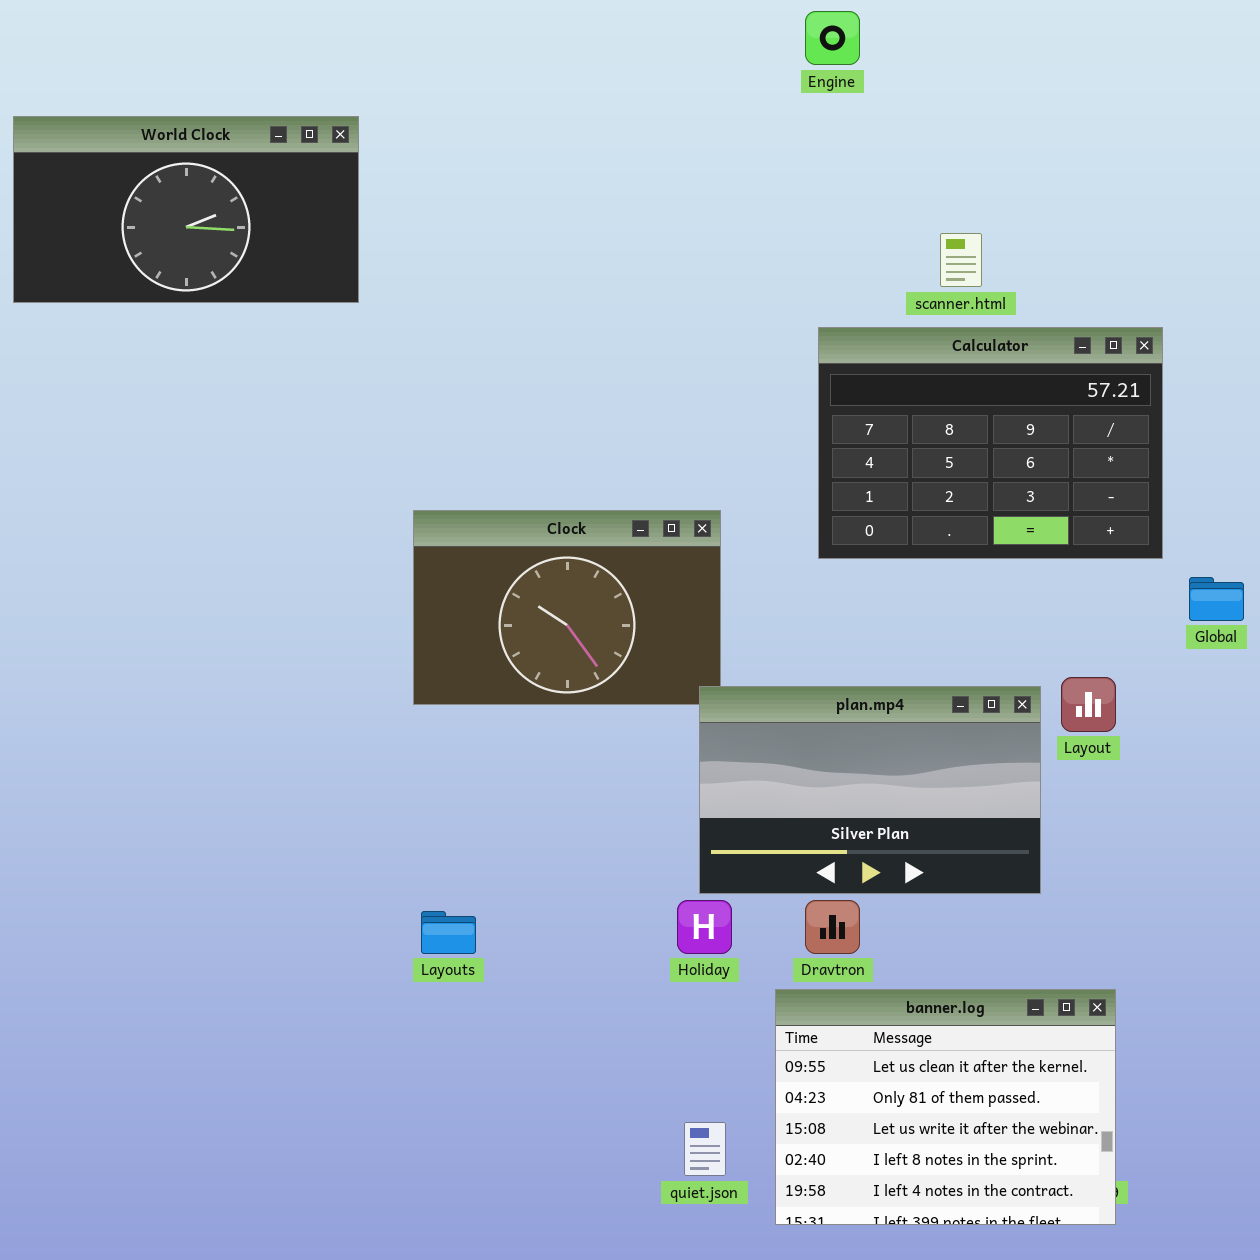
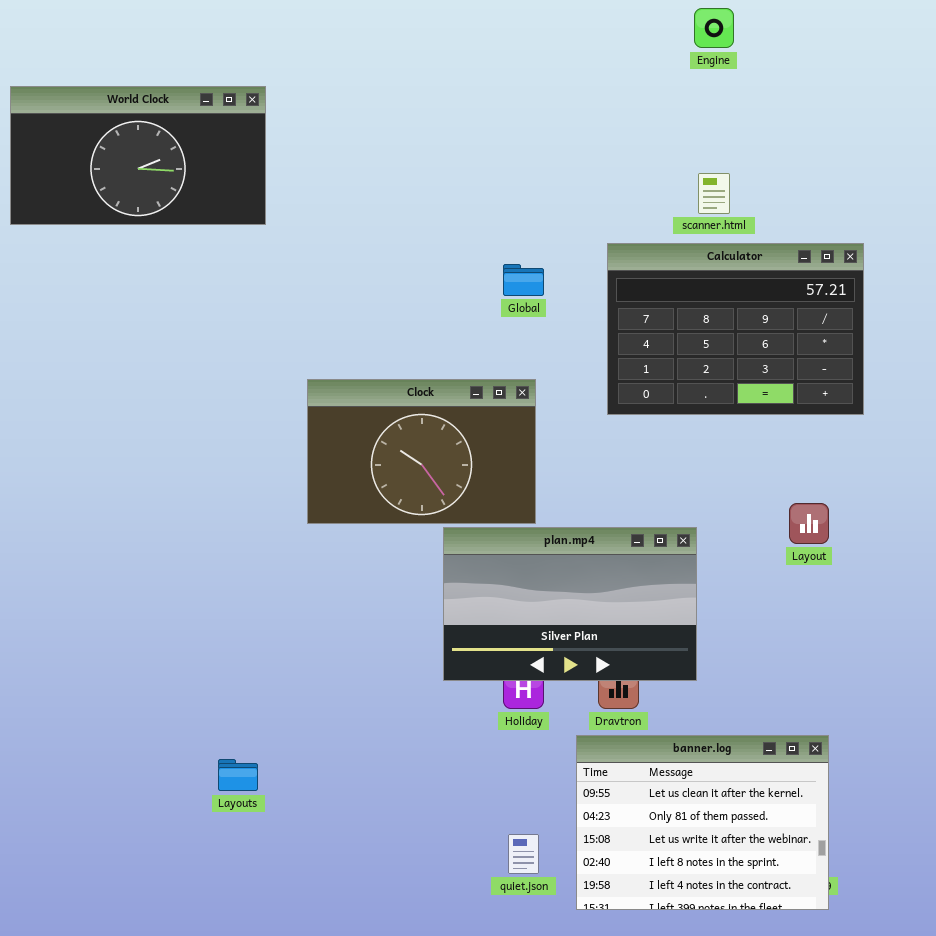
Engine: [805,11,860,65] -> [694,8,734,48], moved
Global: [1189,577,1244,621] -> [503,264,544,296], moved
plan.mp4: [699,686,1041,894] -> [443,527,697,681], moved
Layouts: [421,911,476,954] -> [218,759,258,791], moved

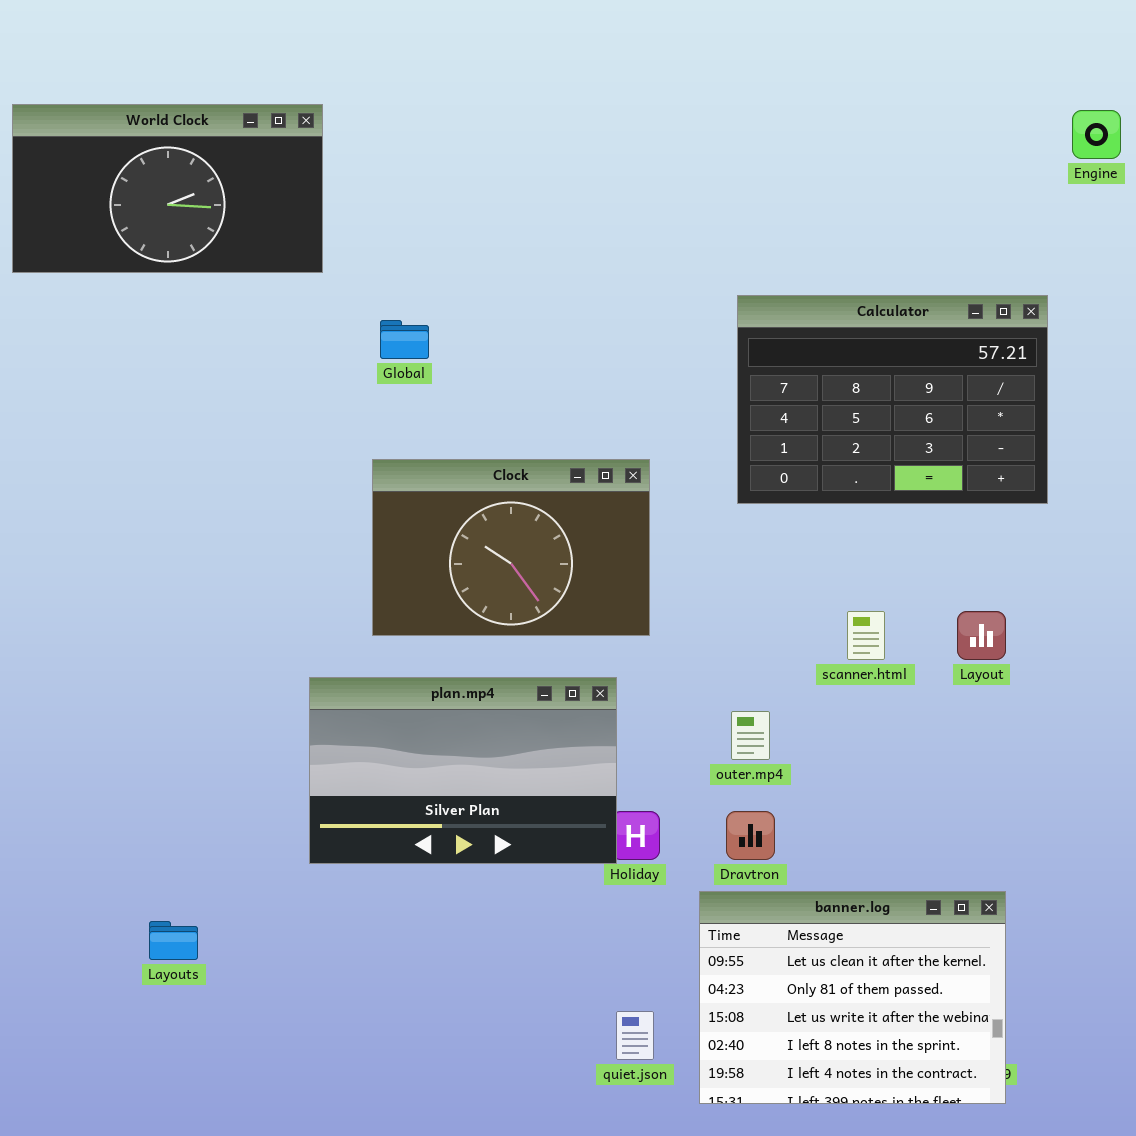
Engine: [694,8,734,48] -> [1072,110,1121,159], moved
scanner.html: [698,173,730,214] -> [847,611,885,660], moved
Global: [503,264,544,296] -> [380,320,429,359], moved
plan.mp4: [443,527,697,681] -> [309,677,617,864], moved
Layouts: [218,759,258,791] -> [149,921,198,960], moved

